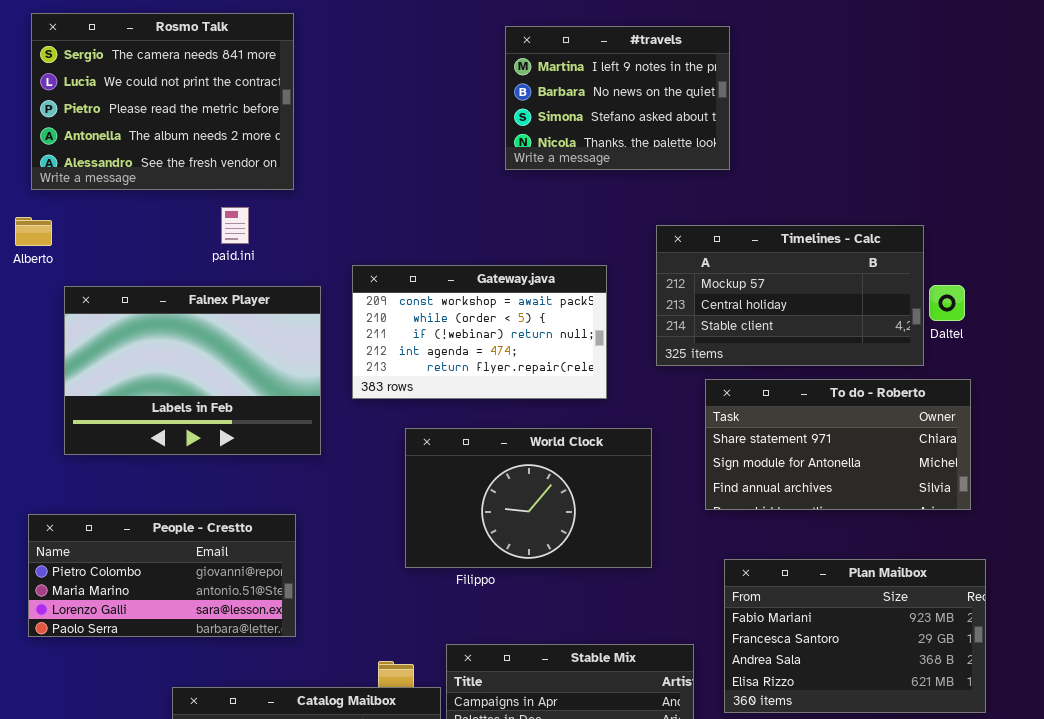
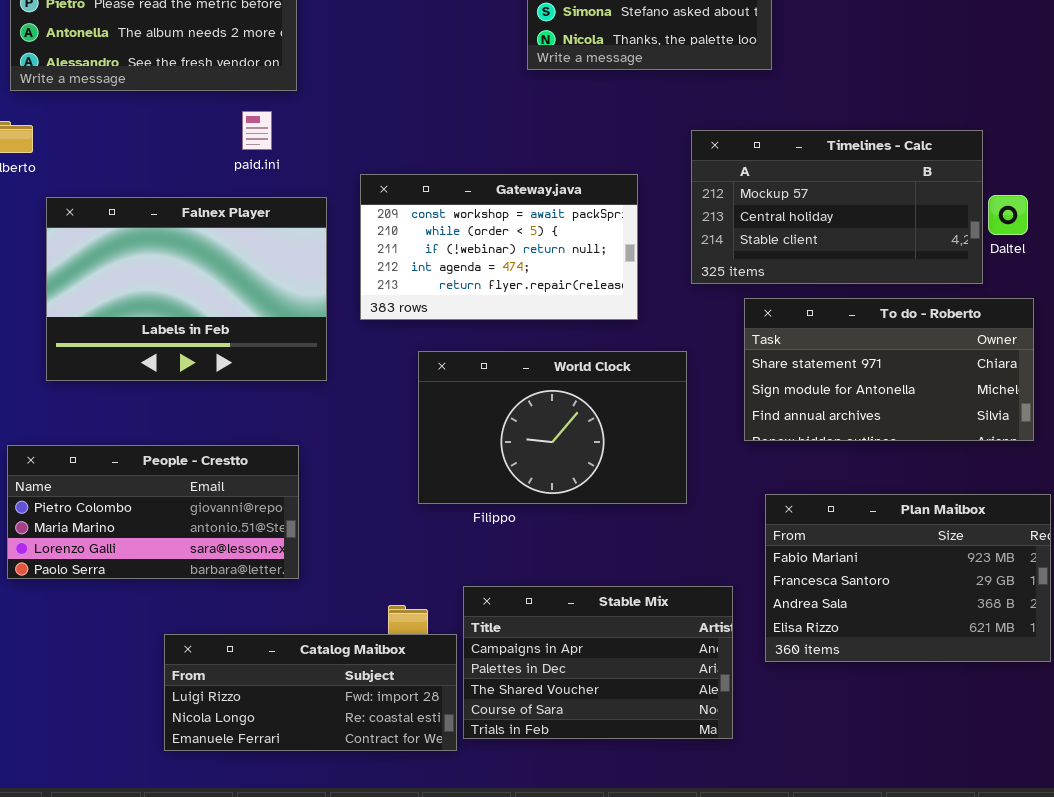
paid.ini: [221,207,249,244] -> [242,111,272,150], moved

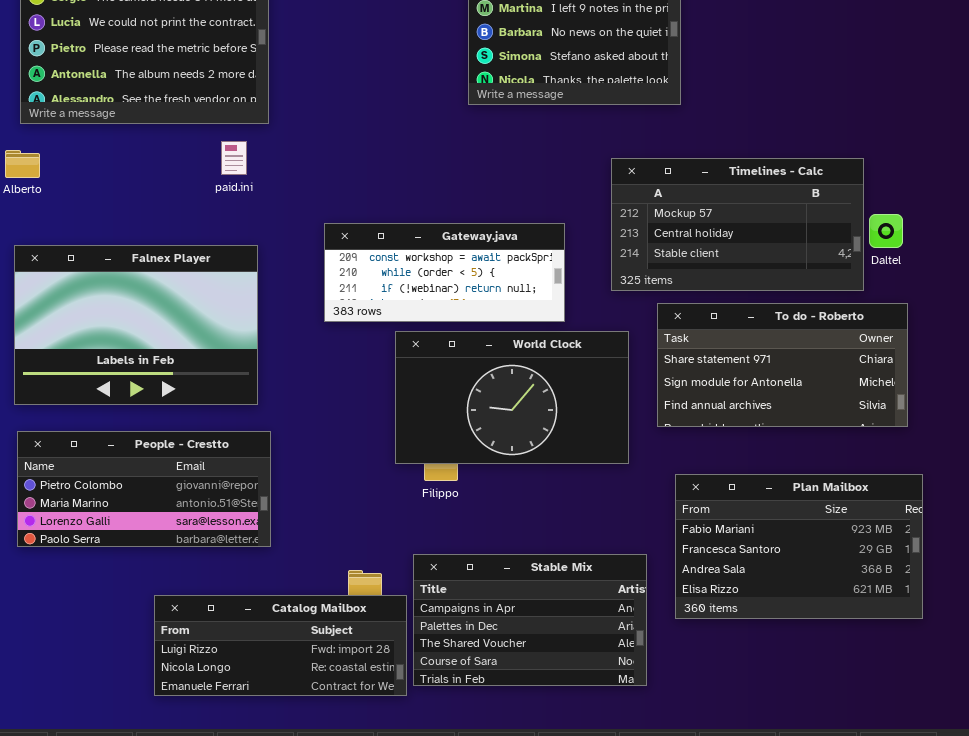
Gateway.java: [360,174,638,320] -> [324,223,565,322], resized
Falnex Player: [46,197,327,381] -> [14,245,258,405], moved
World Clock: [418,351,687,504] -> [395,331,629,464], moved

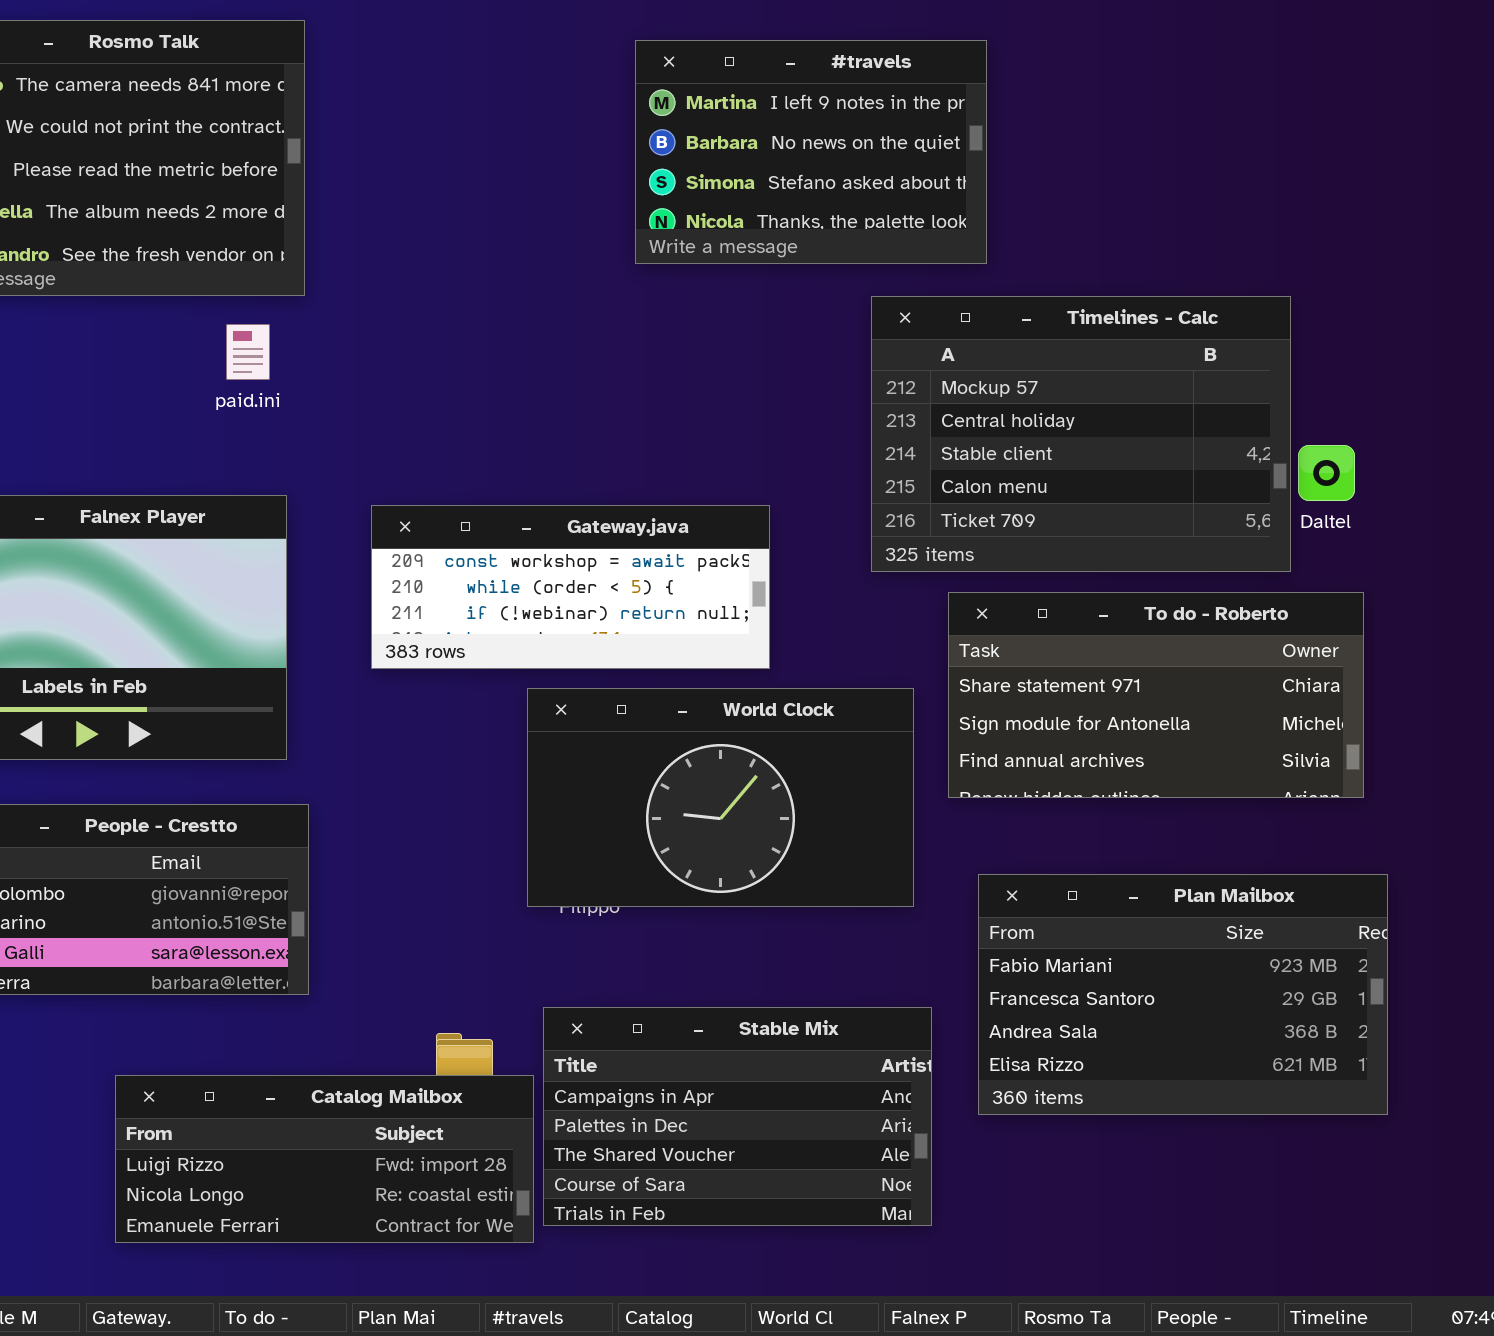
Timelines - Calc: [611,158,864,291] -> [871,296,1291,572], resized
Gateway.java: [324,223,565,322] -> [371,505,770,669], moved
World Clock: [395,331,629,464] -> [527,688,914,907], moved

